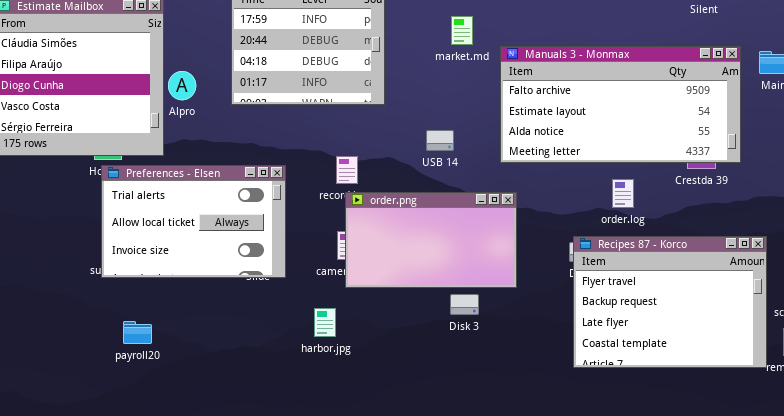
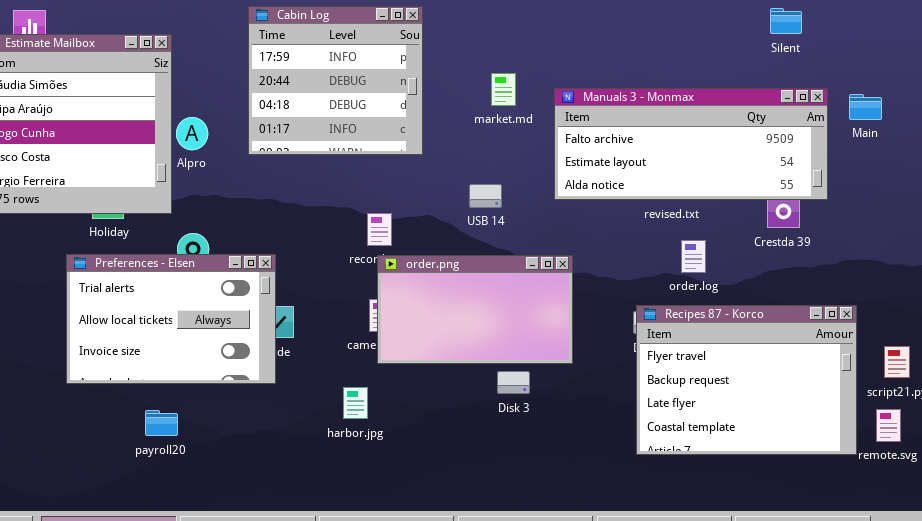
market.md: [451,16,473,45] -> [491,73,516,106], moved
Manuals 3 - Monmax: [500,46,741,163] -> [554,88,828,200], resized
Preferences - Elsen: [101,165,286,278] -> [66,254,276,384], moved
payroll20: [123,321,152,344] -> [145,410,178,436], moved

